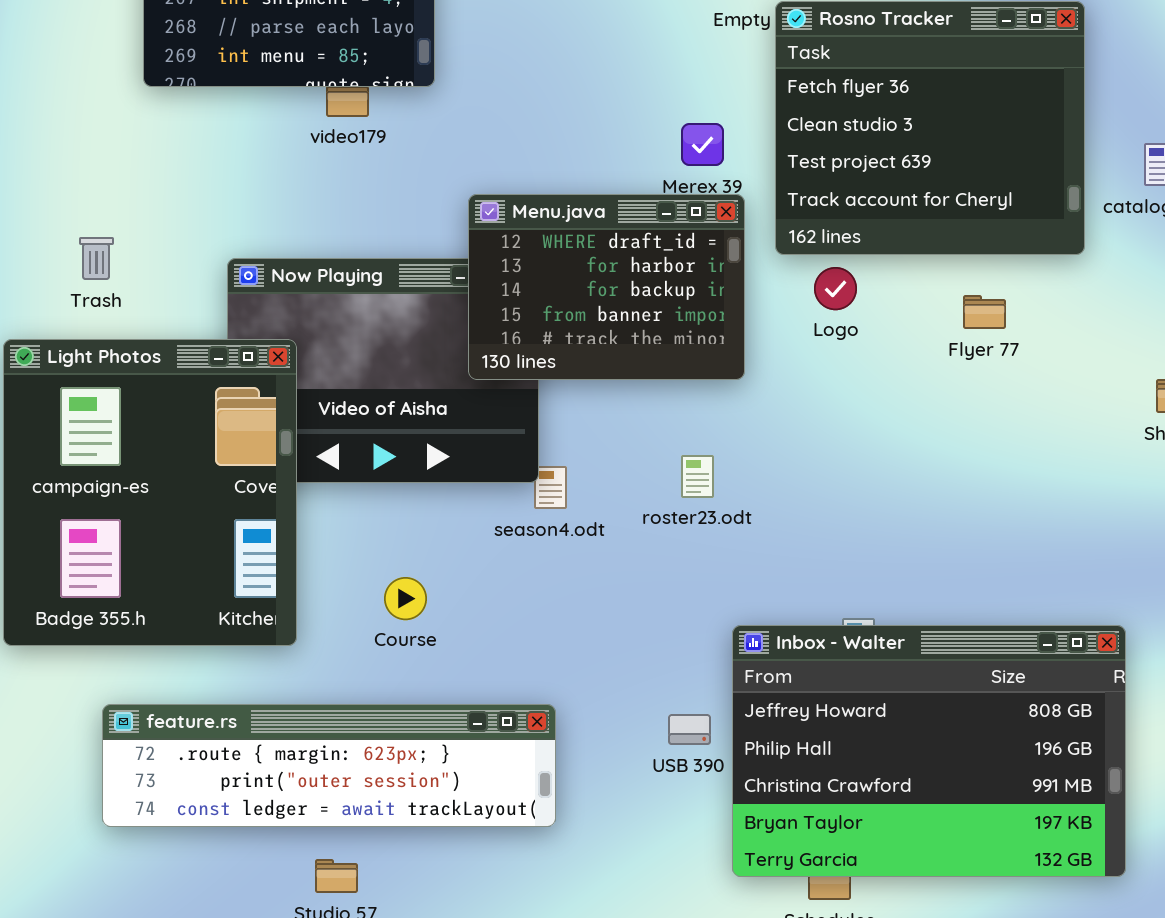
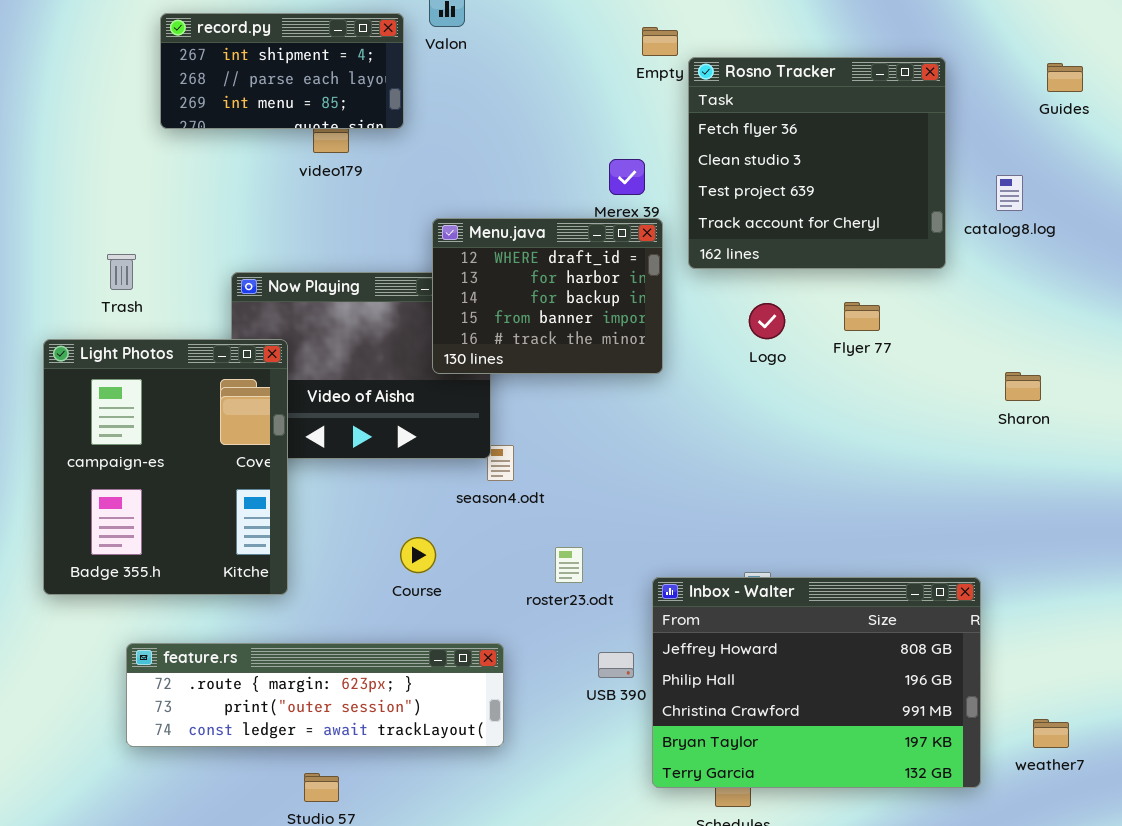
Logo: [814,267,857,310] -> [749,303,785,339], moved
roster23.odt: [681,455,714,498] -> [555,547,583,583], moved
Course: [384,577,427,620] -> [400,537,436,573], moved

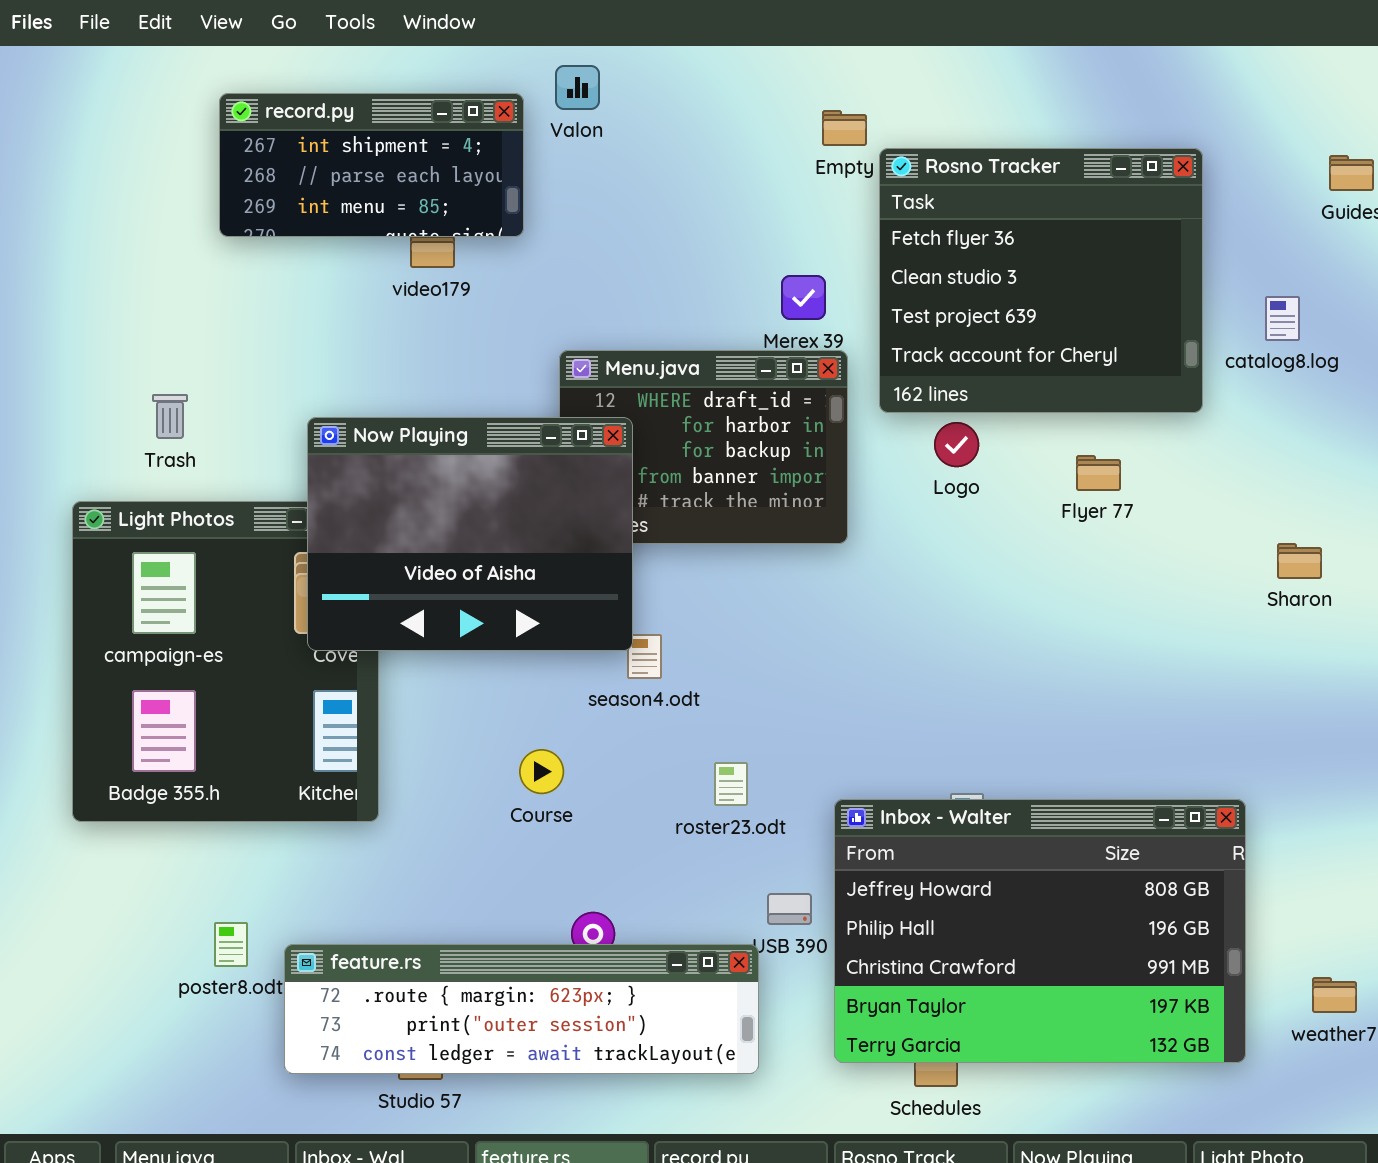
Now Playing: [231,272,491,459] -> [307,417,633,651], raised
Logo: [749,303,785,339] -> [934,422,979,467], moved
feature.rs: [126,643,504,747] -> [284,944,759,1074], moved

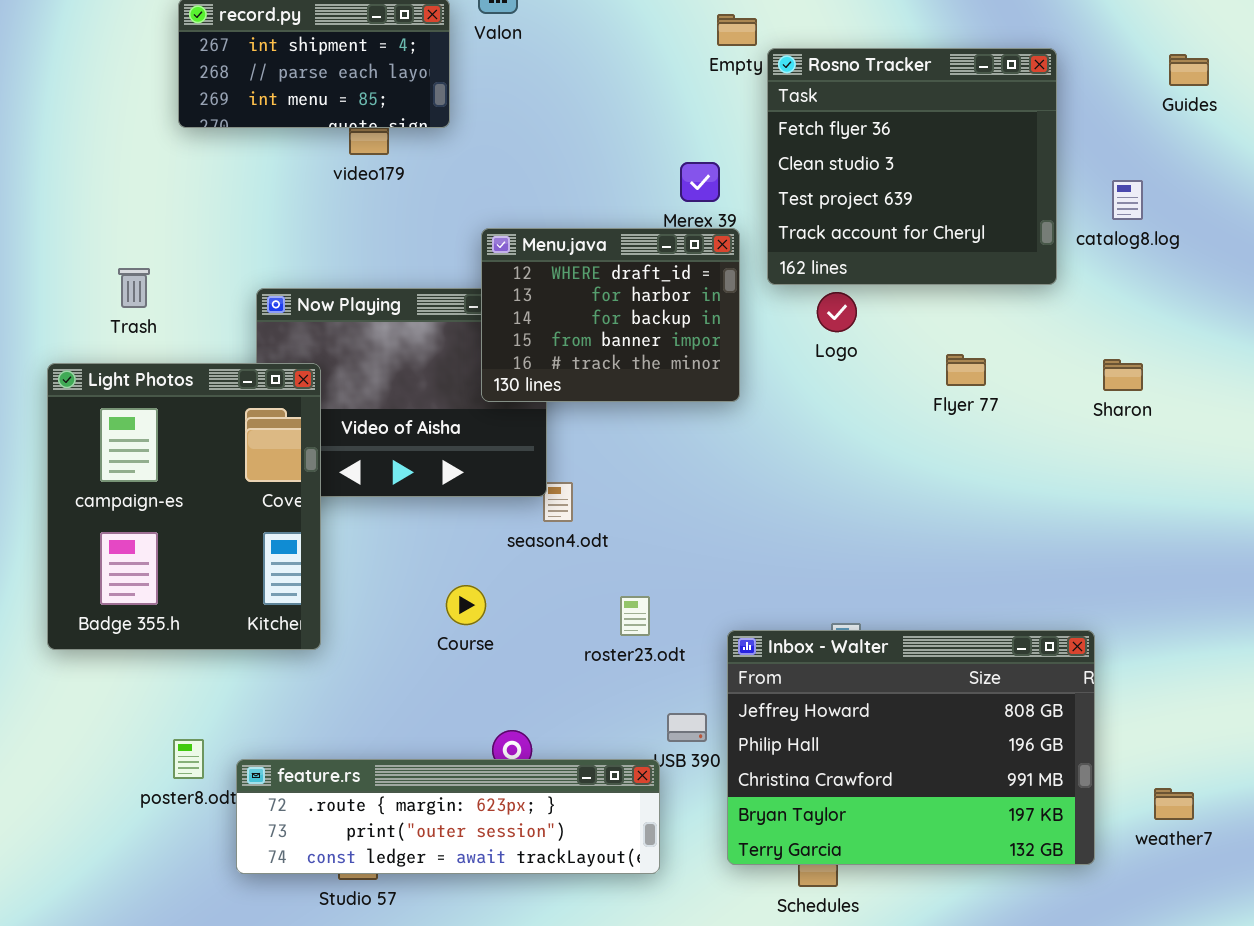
Menu.java: [559,350,848,544] -> [481,228,740,402], raised
Flyer 77: [1076,455,1121,491] -> [946,354,986,386], moved
Light Photos: [72,501,379,822] -> [47,363,321,650], raised
Sharon: [1277,543,1322,579] -> [1103,359,1143,391], moved

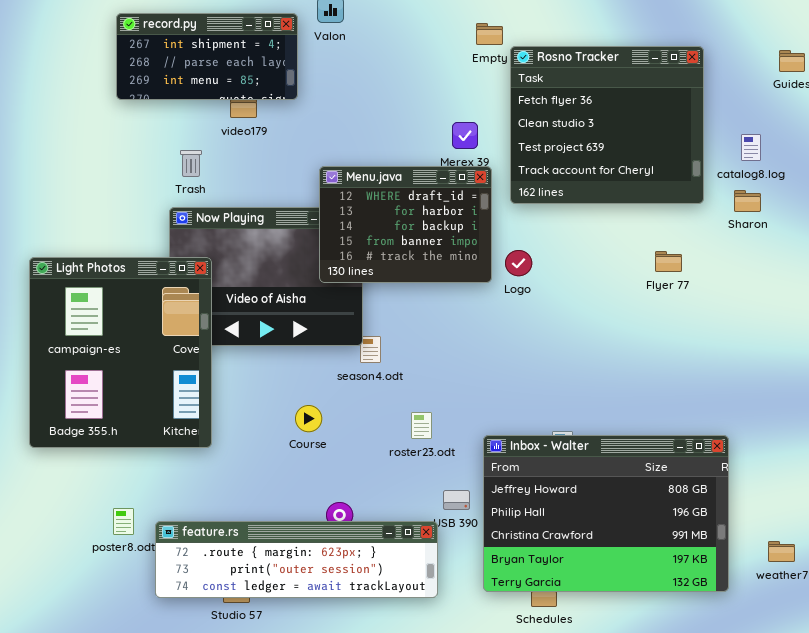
Trash: [118,268,150,308] -> [180,150,202,177], moved
Logo: [817,292,857,332] -> [505,250,532,276], moved
Flyer 77: [946,354,986,386] -> [655,251,682,272], moved
Sharon: [1103,359,1143,391] -> [734,190,761,212], moved

